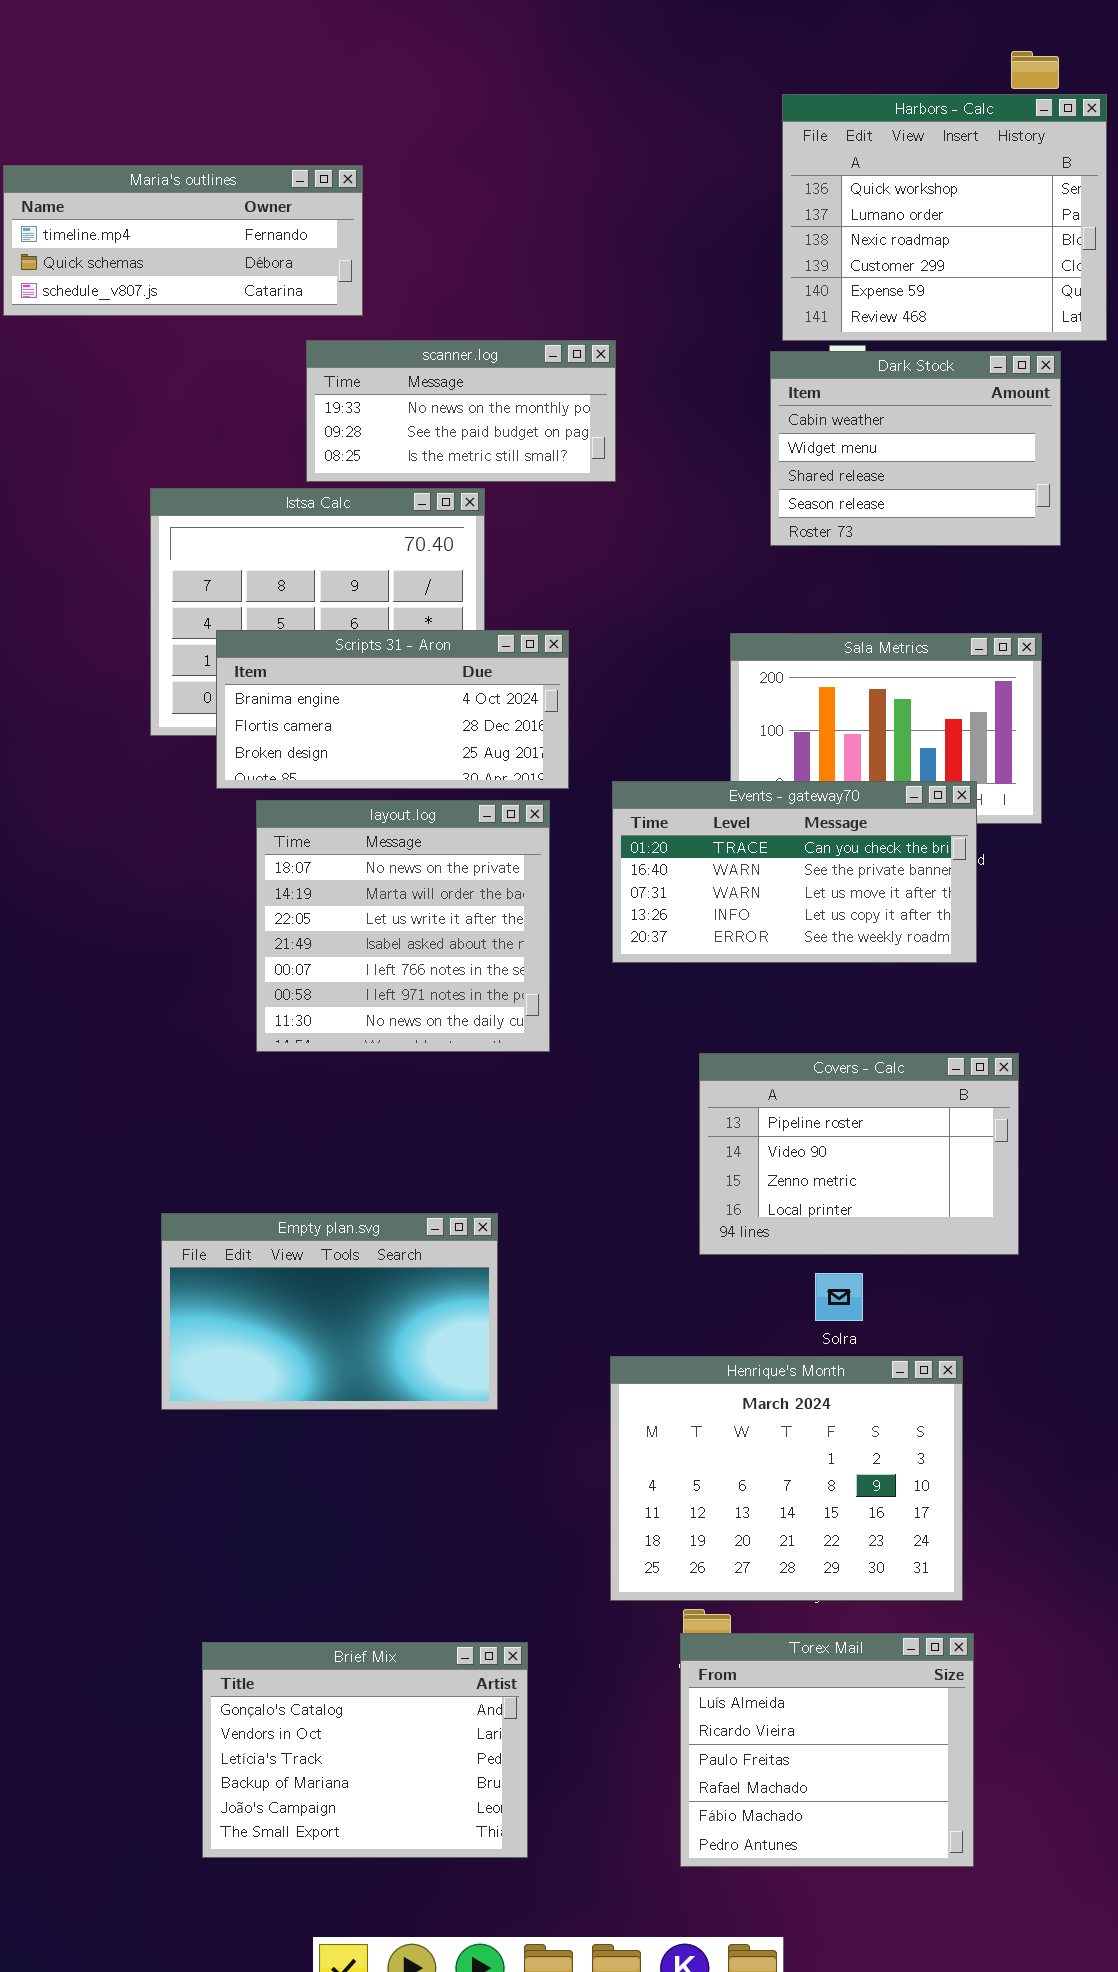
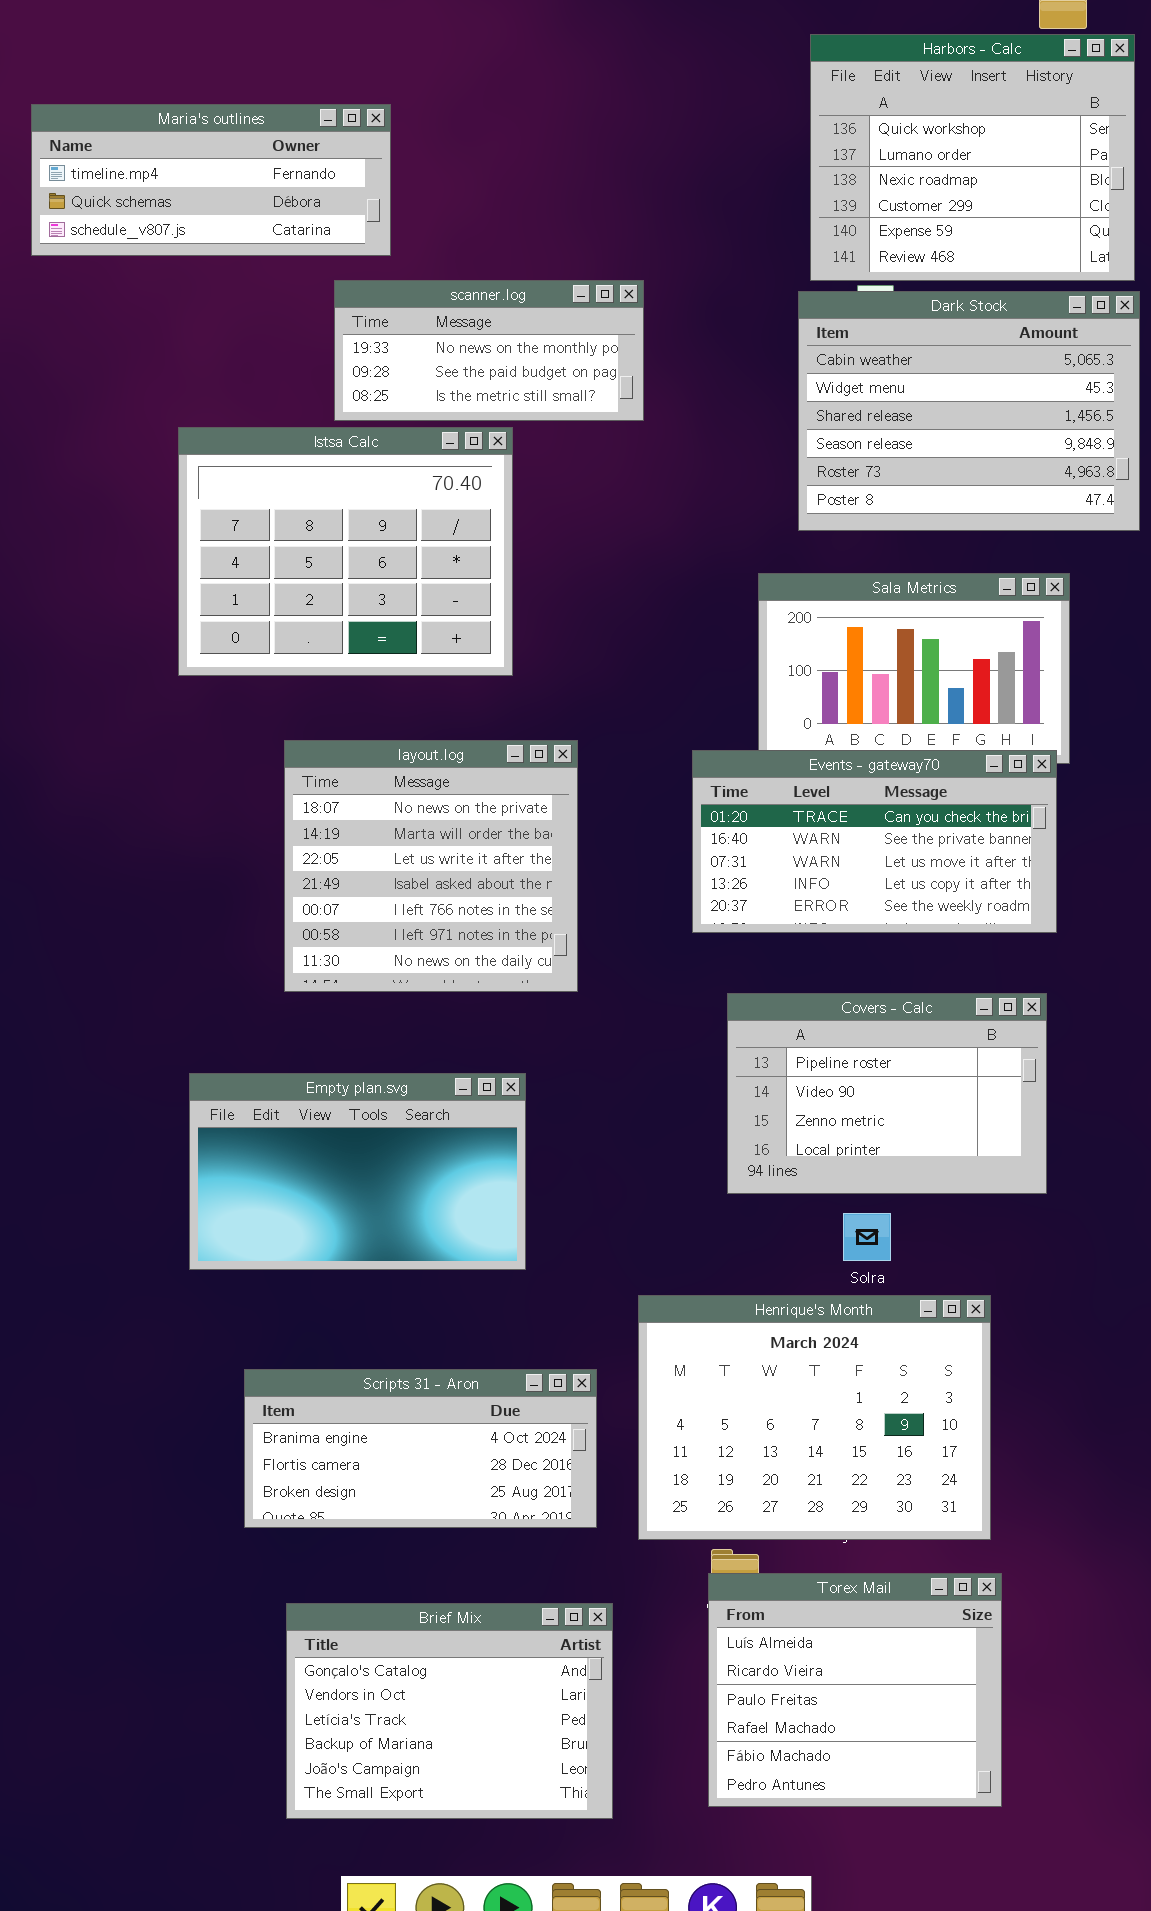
Dark Stock: [770,351,1061,546] -> [798,291,1140,531], resized
Scripts 31 - Aron: [216,630,569,789] -> [244,1369,597,1528], moved
Events - gateway70: [612,781,977,963] -> [692,750,1057,933], moved
Empty plan.svg: [161,1213,498,1410] -> [189,1073,526,1270], moved
Brief Mix: [202,1642,528,1858] -> [286,1603,613,1819], moved

